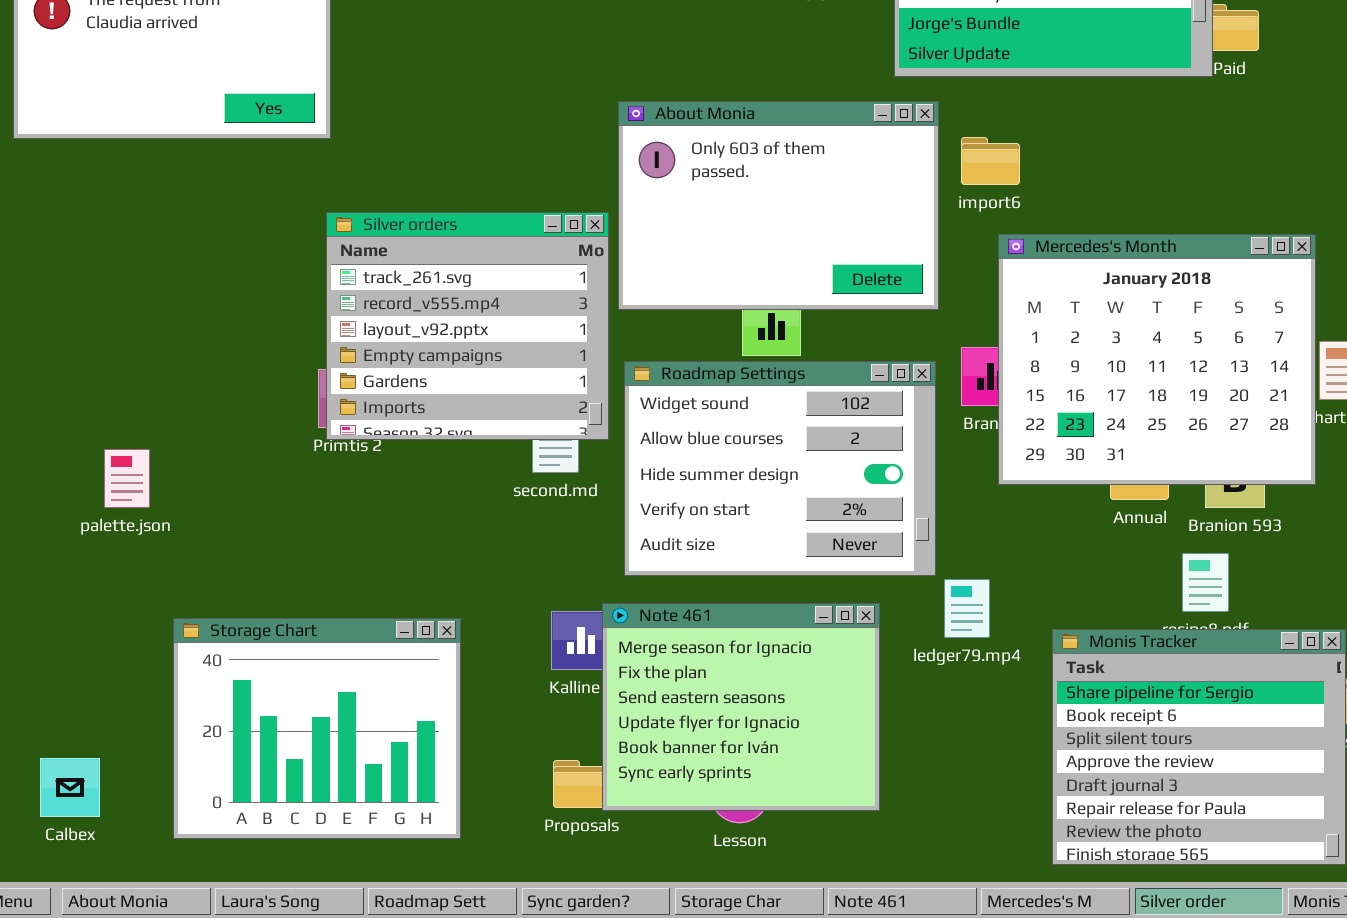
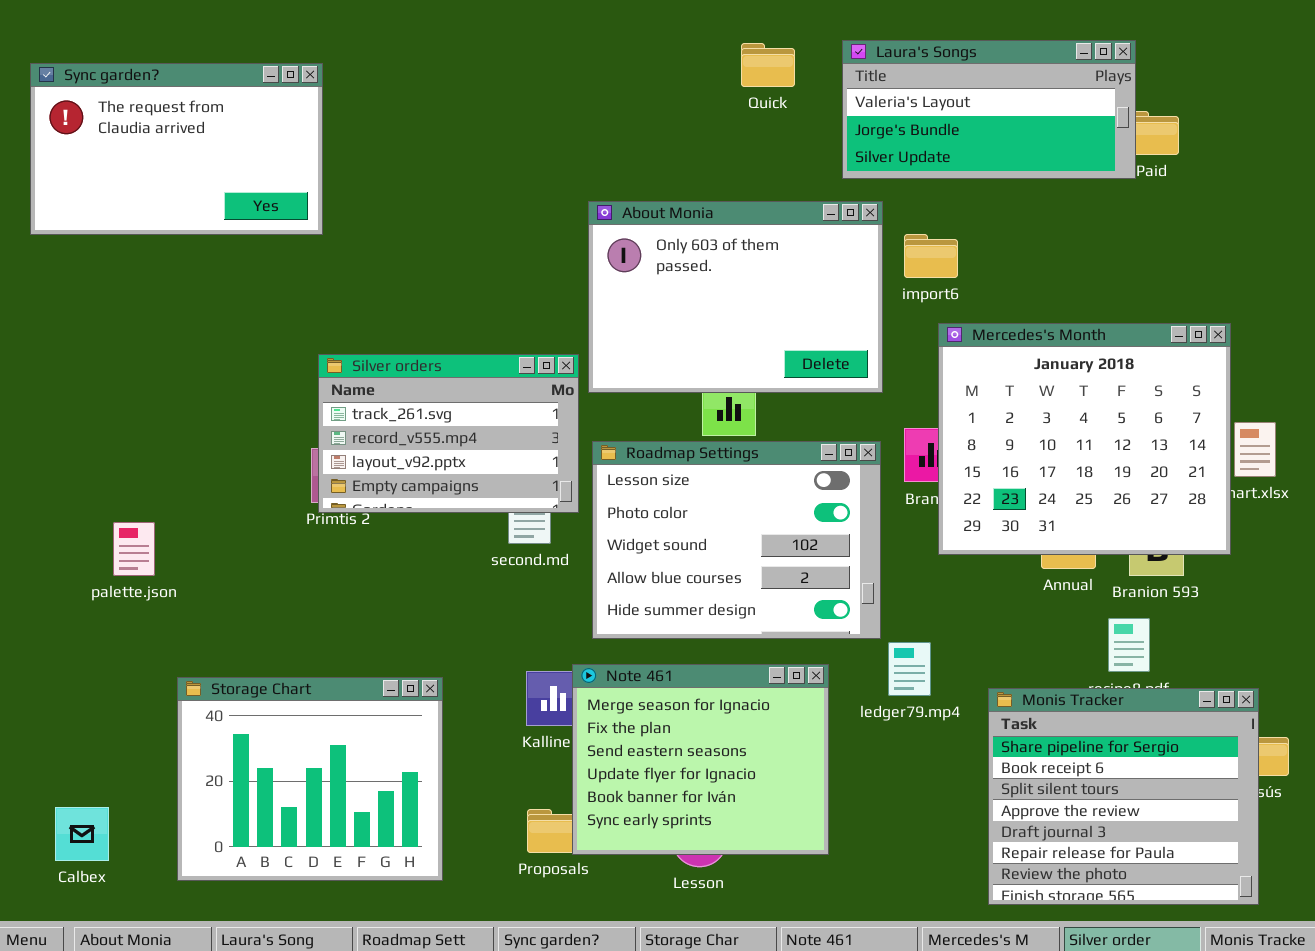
Silver orders: [326,212,609,440] -> [318,354,579,513], resized
Roadmap Settings: [624,361,936,576] -> [592,441,881,639], scrolled up 2 rows

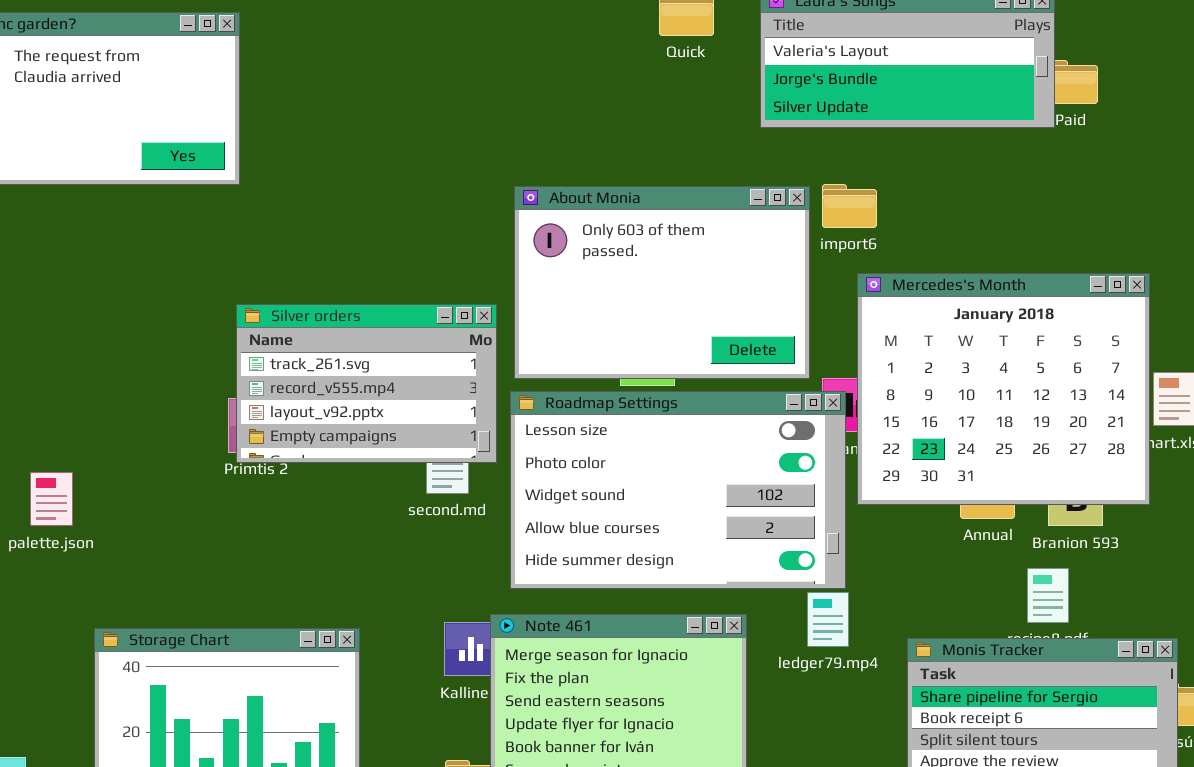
About Monia: [588,201,883,393] -> [514,186,810,379], moved
Roadmap Settings: [592,441,881,639] -> [510,391,846,589], resized

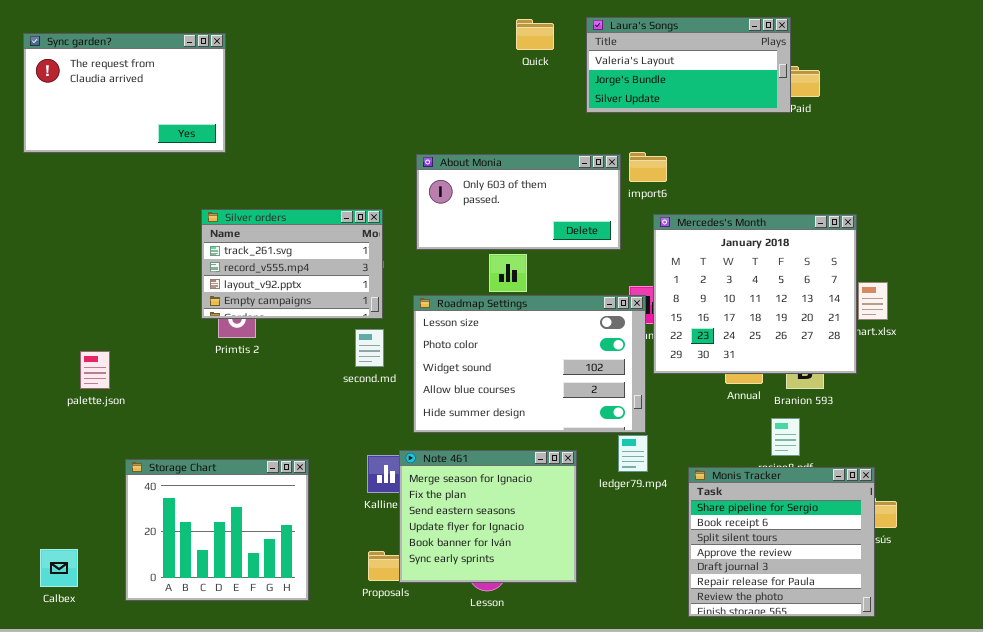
About Monia: [514,186,810,379] -> [416,154,621,250], resized
Silver orders: [236,304,497,463] -> [201,209,383,319], moved

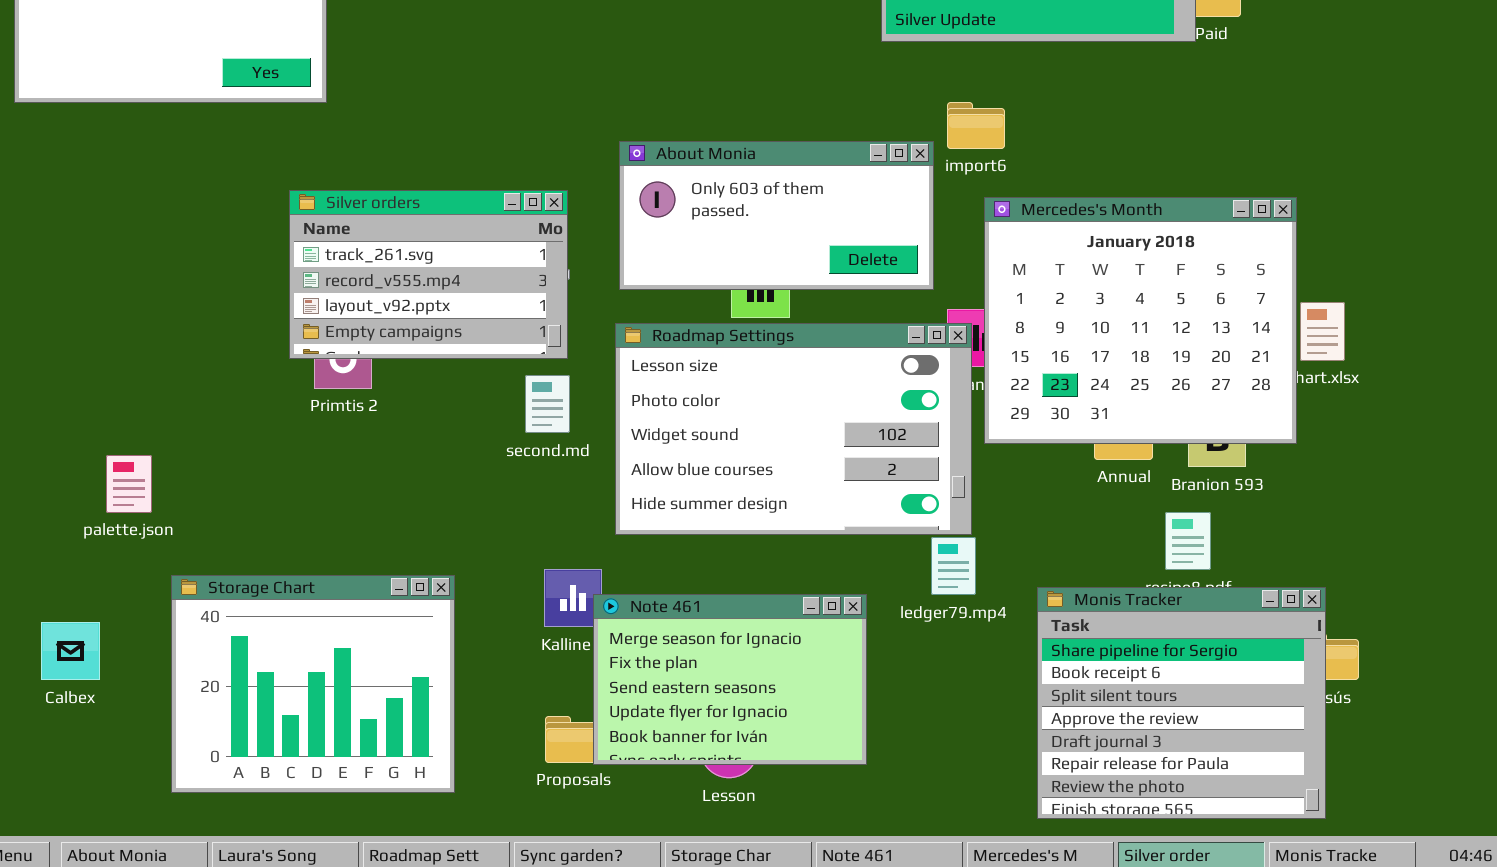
About Monia: [416,154,621,250] -> [619,141,934,290], moved
palette.json: [80,351,110,389] -> [106,455,152,513], moved
Note 461: [399,450,577,583] -> [593,594,867,765], resized
Calbex: [40,549,78,587] -> [41,622,100,680], moved

